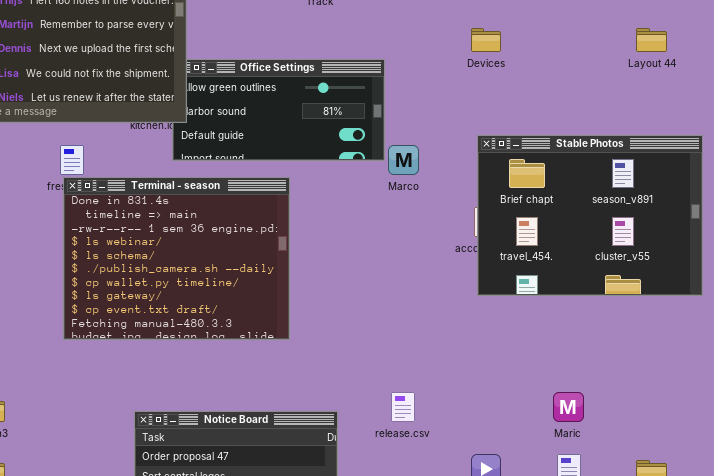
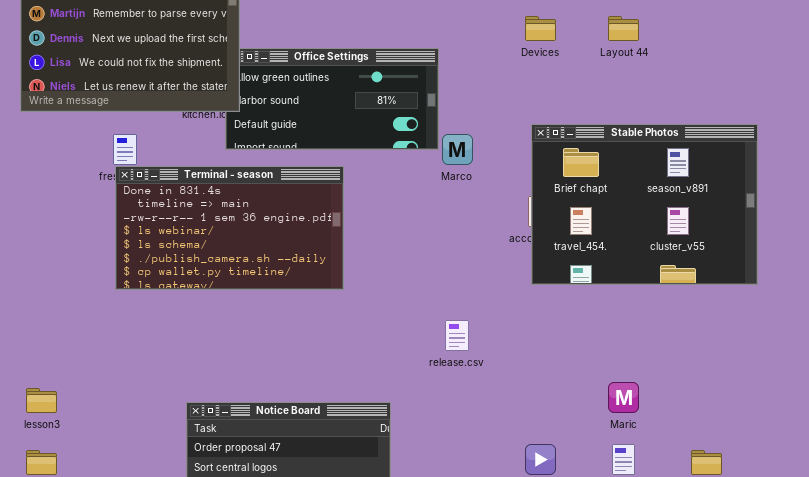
Layout 44: [636,28,667,52] -> [608,16,639,41], moved
Terminal - season: [63,177,290,340] -> [115,166,344,290], resized
release.csv: [391,392,415,422] -> [445,320,469,351], moved

